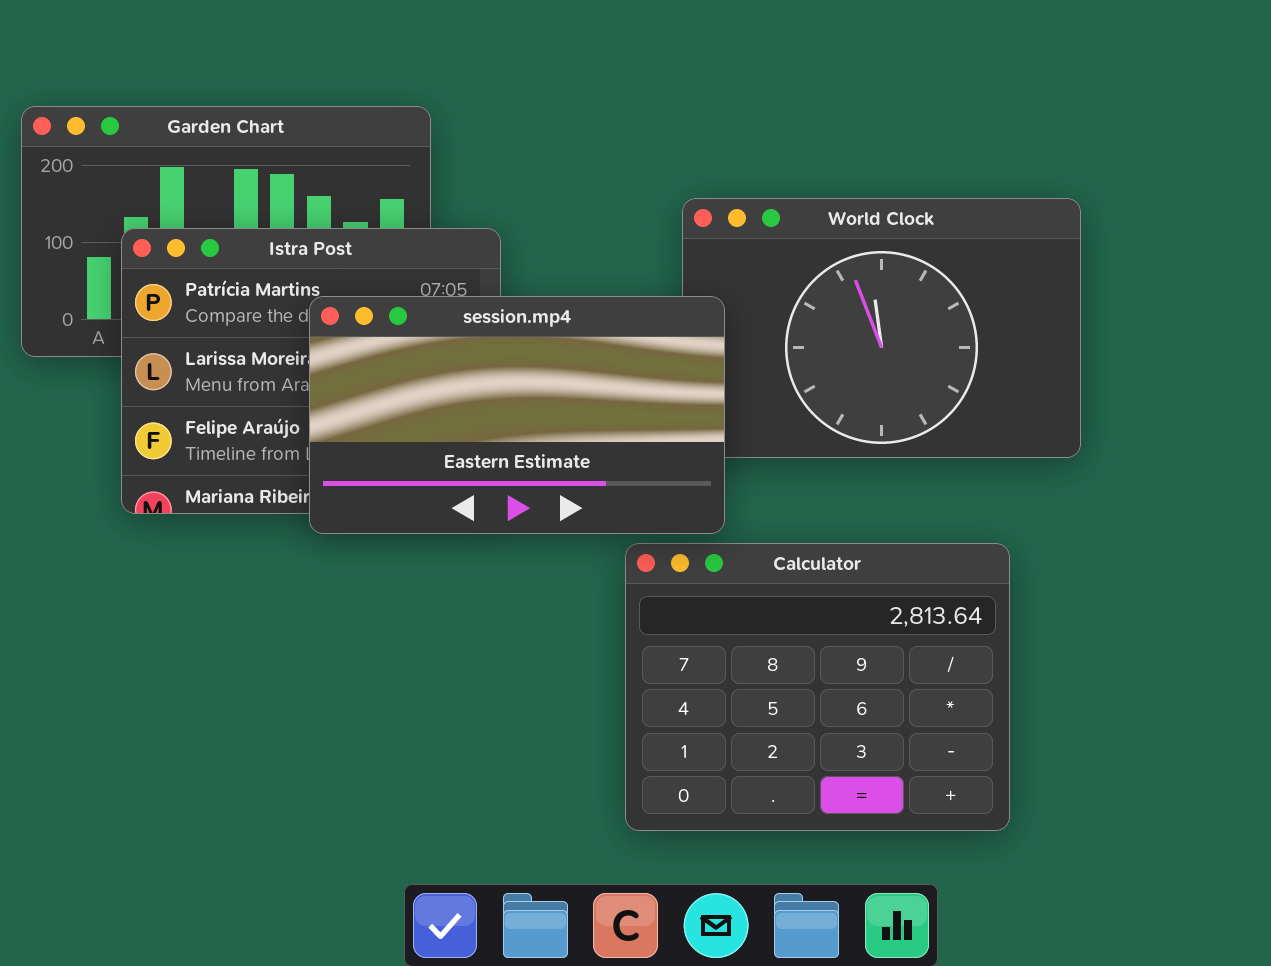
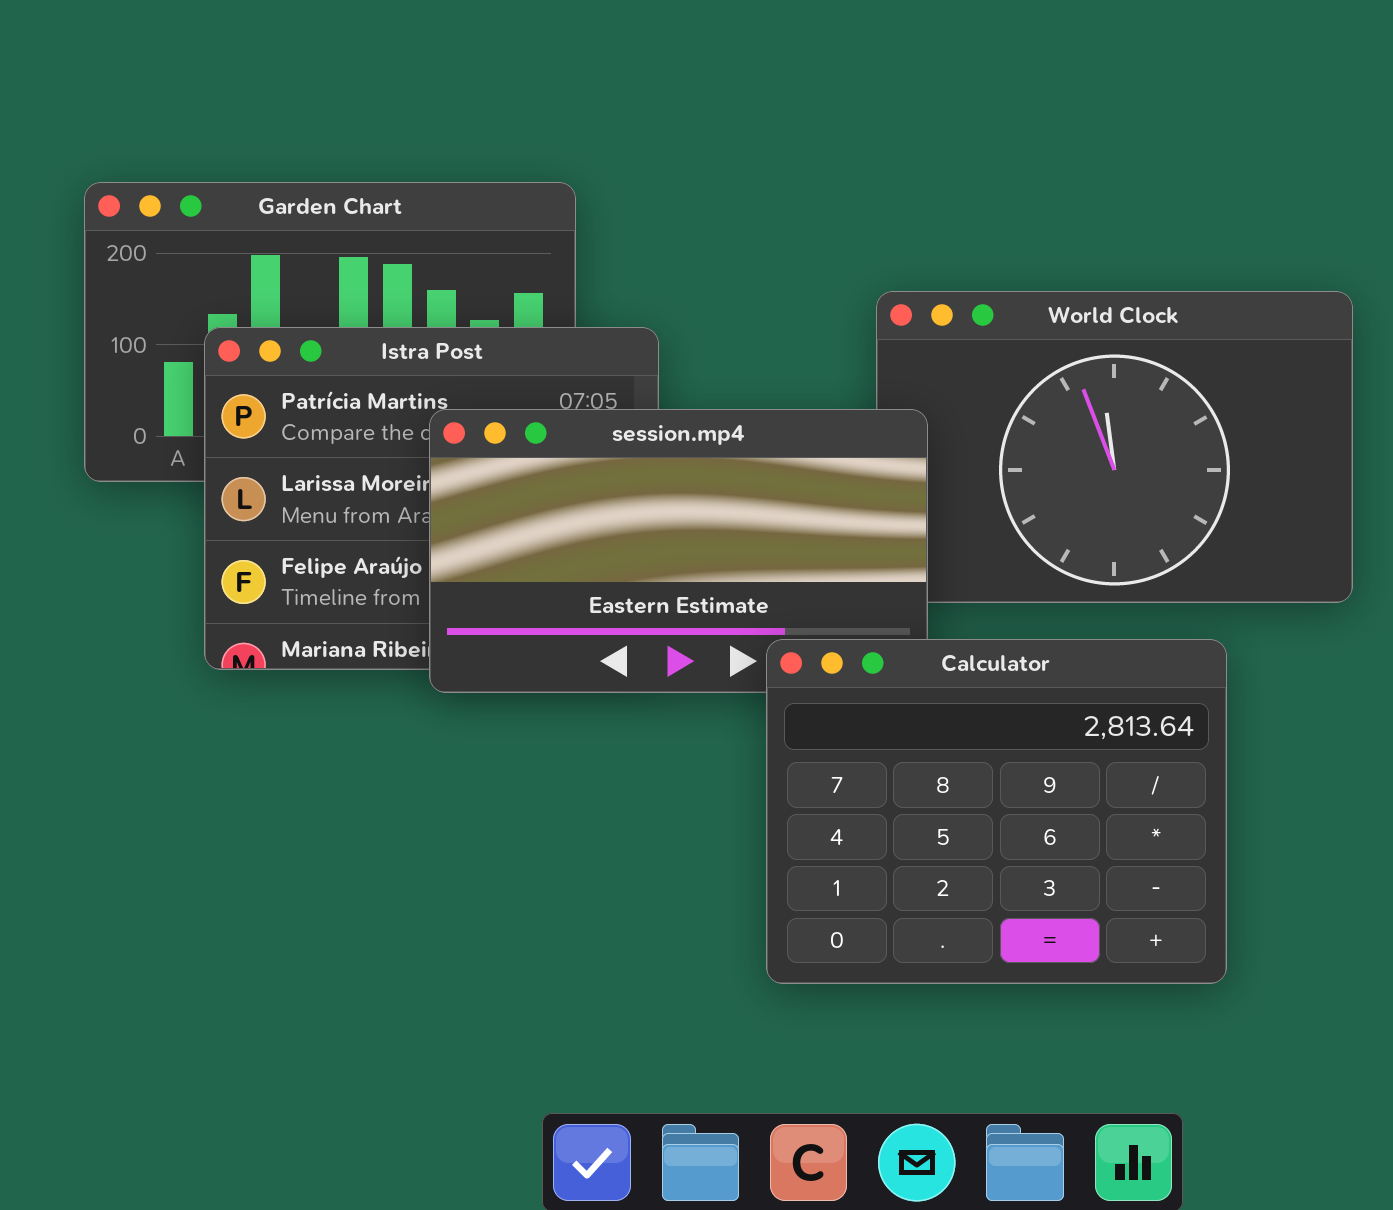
Calculator: [625,543,1010,831] -> [766,639,1227,984], moved

